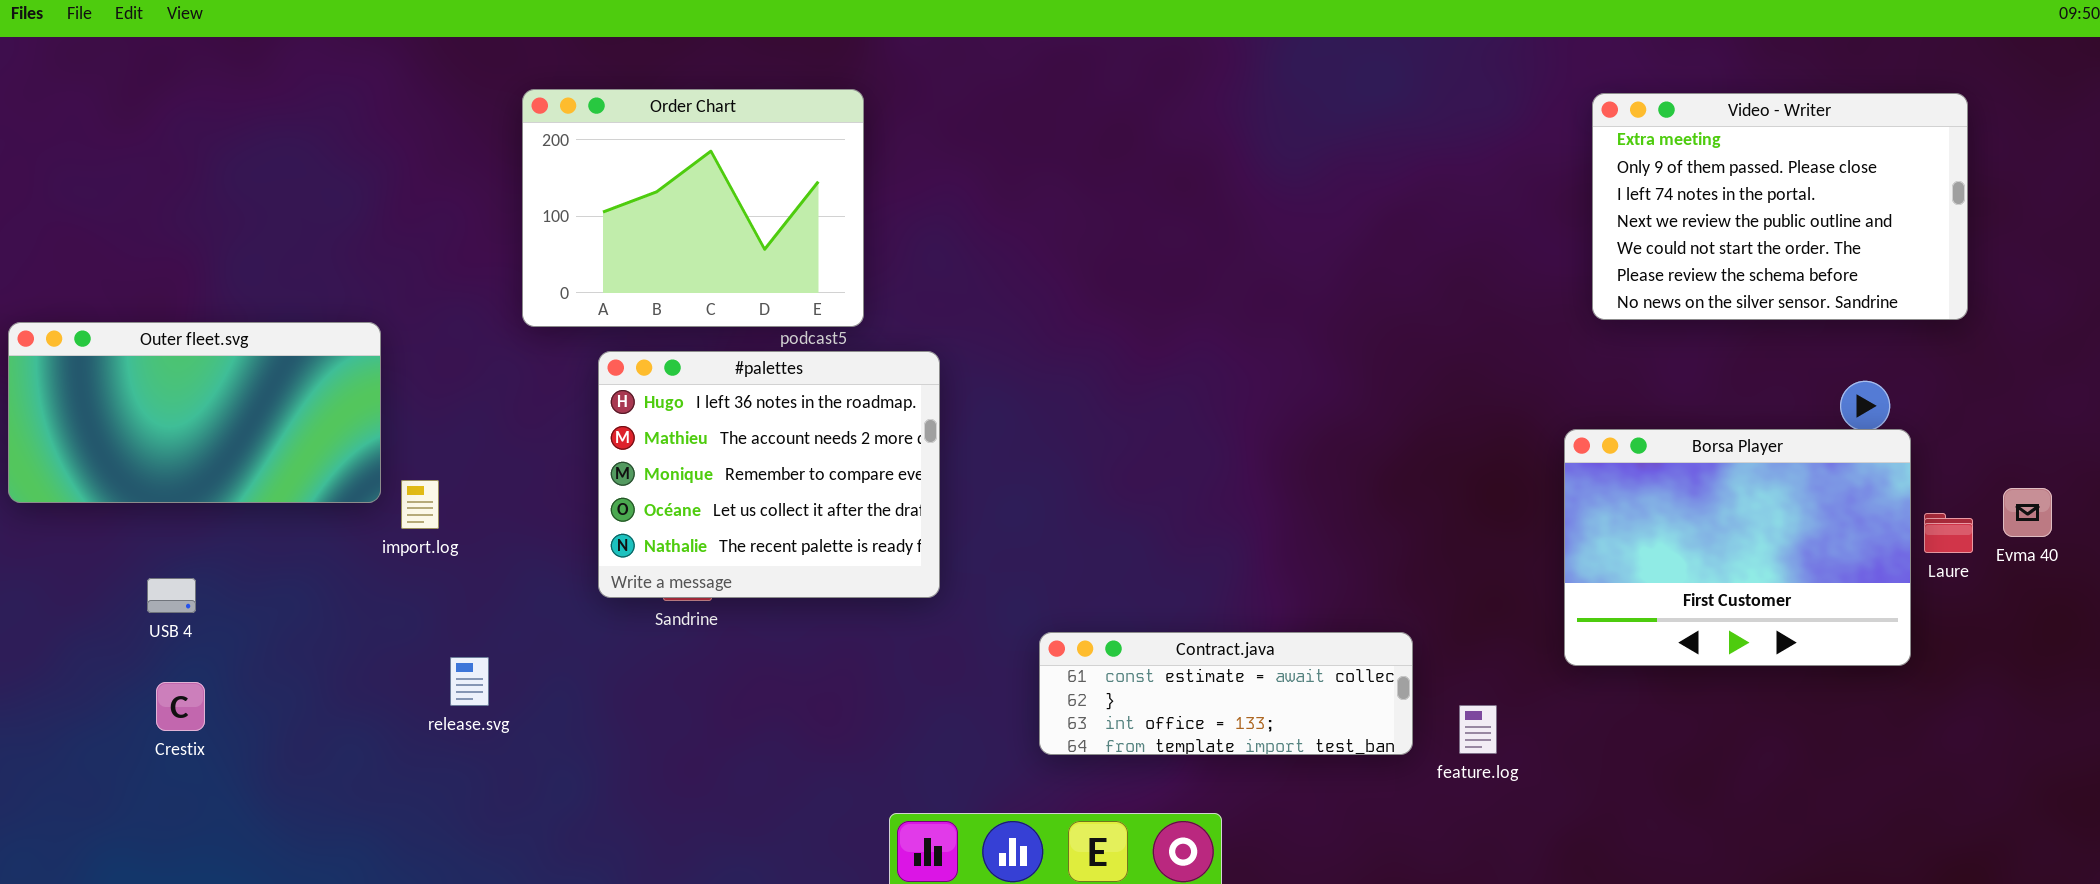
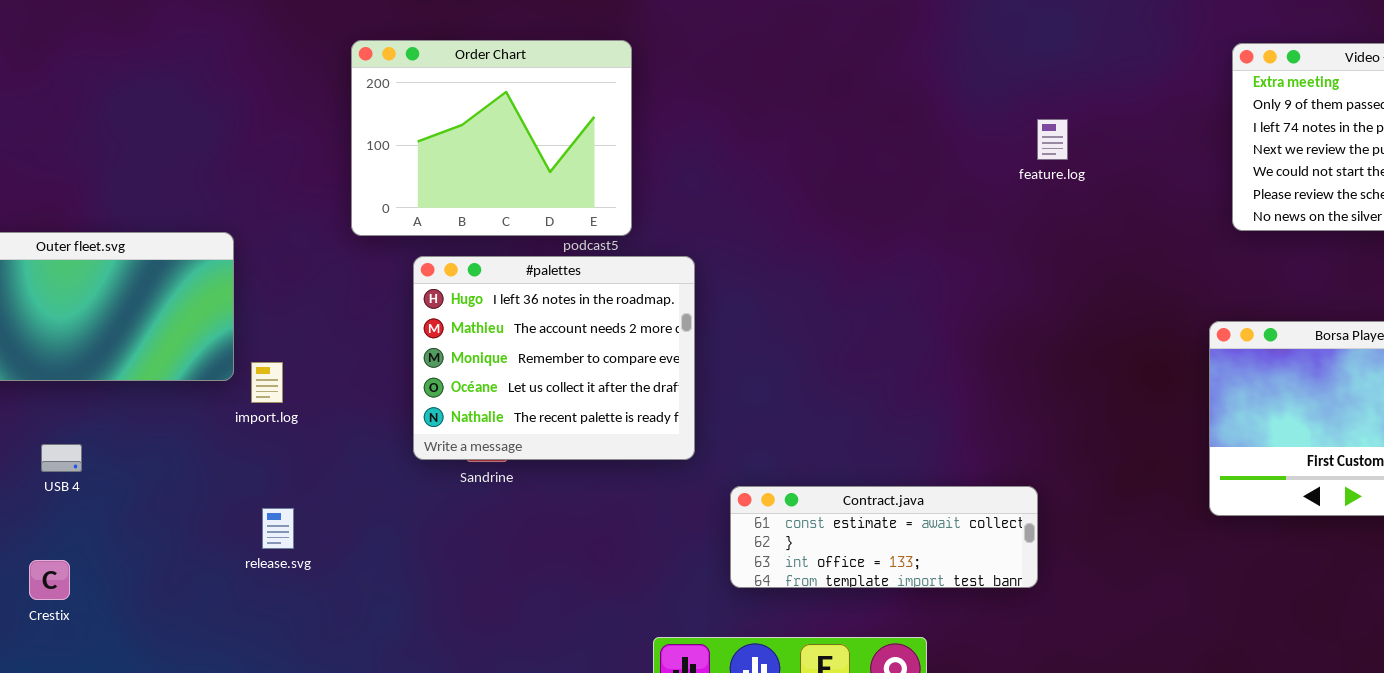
Contract.java: [1039,632,1413,755] -> [730,486,1038,588], moved
release.svg: [450,657,489,706] -> [262,508,294,549], moved
Crestix: [156,682,205,731] -> [29,560,70,600], moved
feature.log: [1459,705,1497,754] -> [1037,119,1068,160], moved

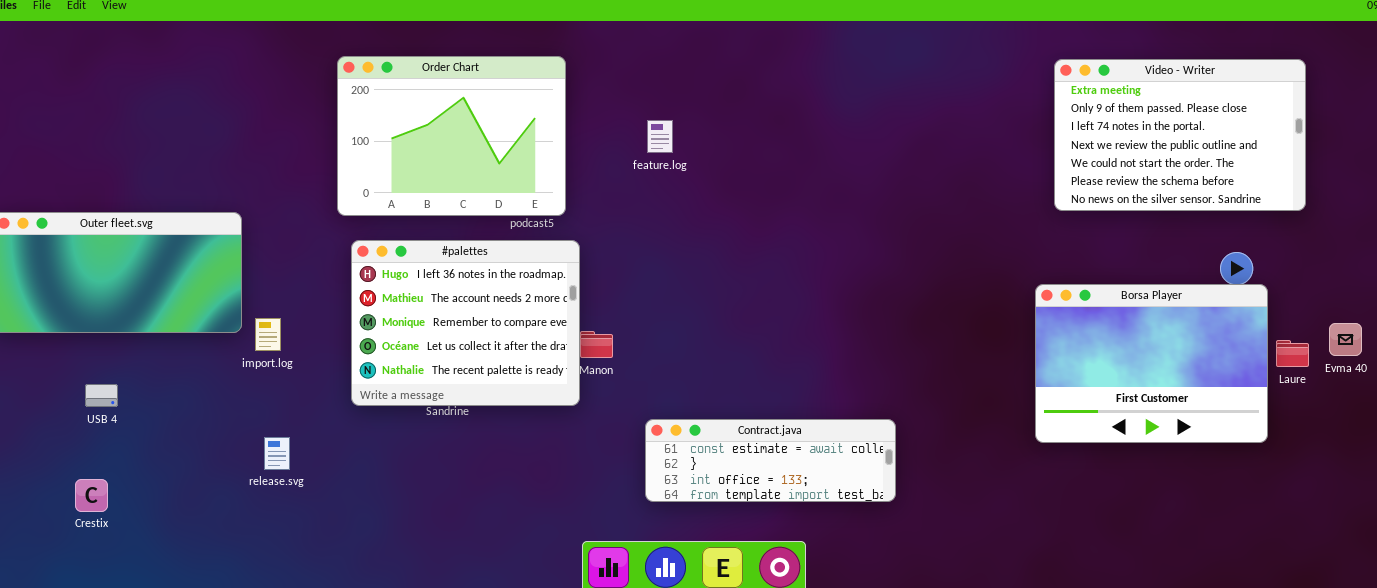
feature.log: [1037,119,1068,160] -> [647,120,673,153], moved
#palettes: [413,256,695,460] -> [351,240,580,406], moved

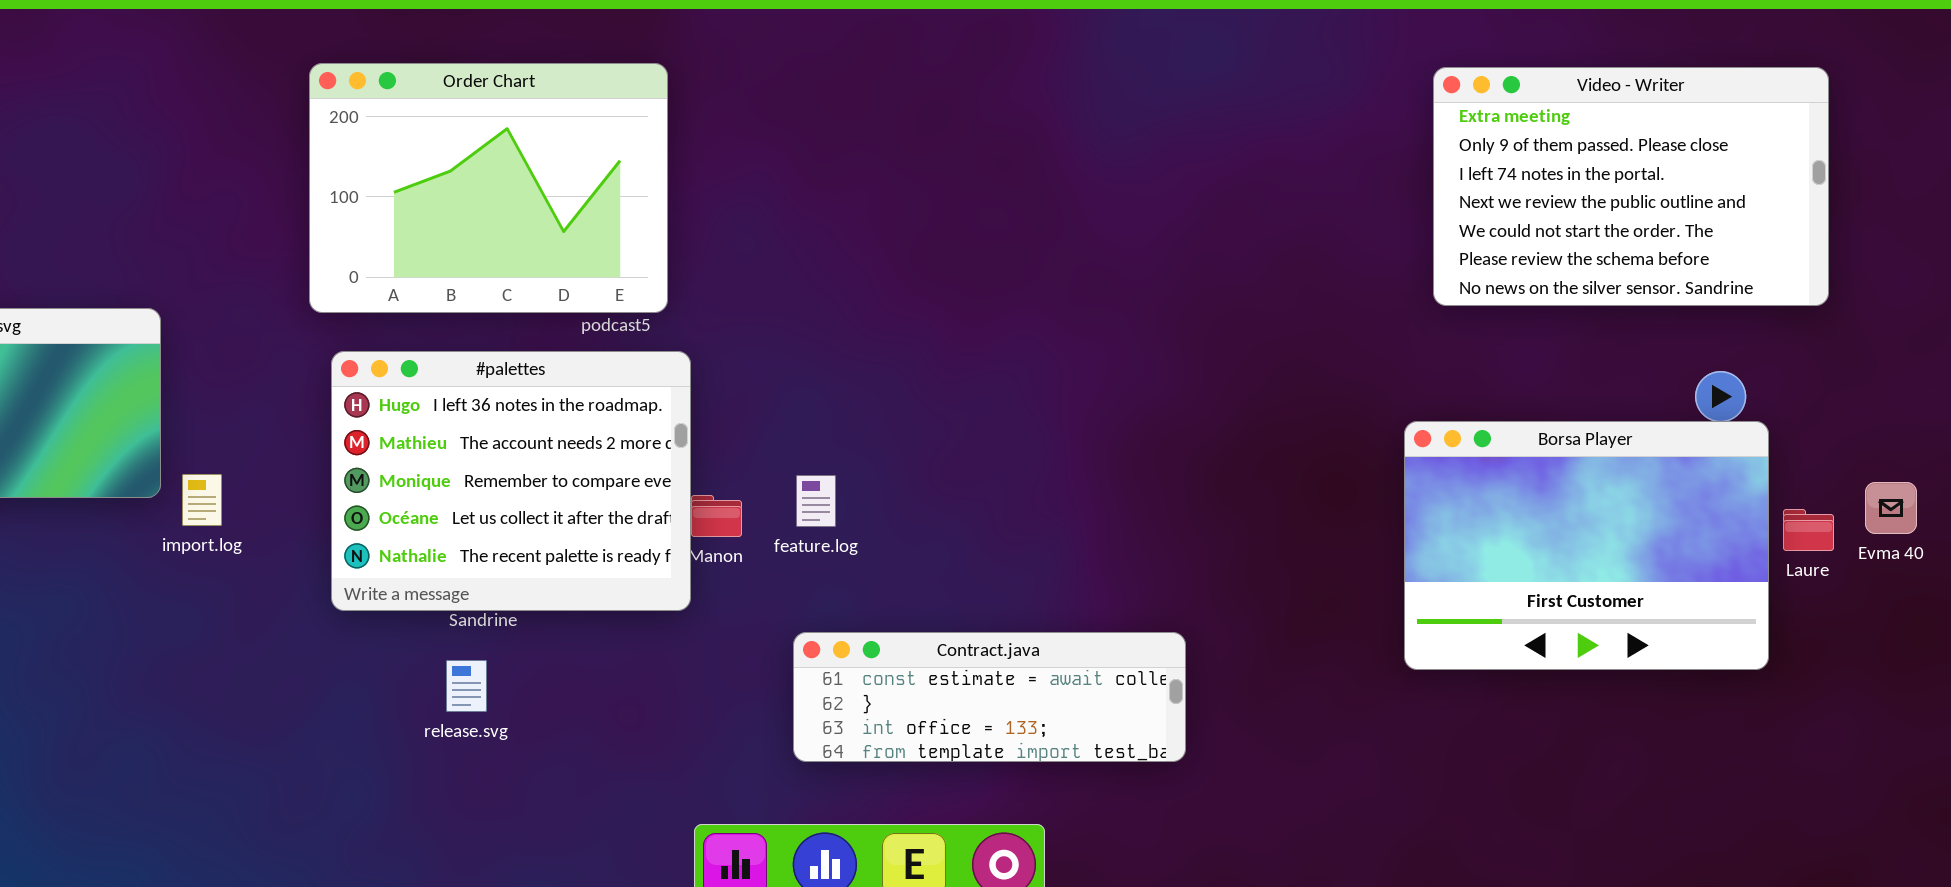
feature.log: [647,120,673,153] -> [796,475,836,527], moved
release.svg: [264,437,290,470] -> [446,660,487,712], moved

